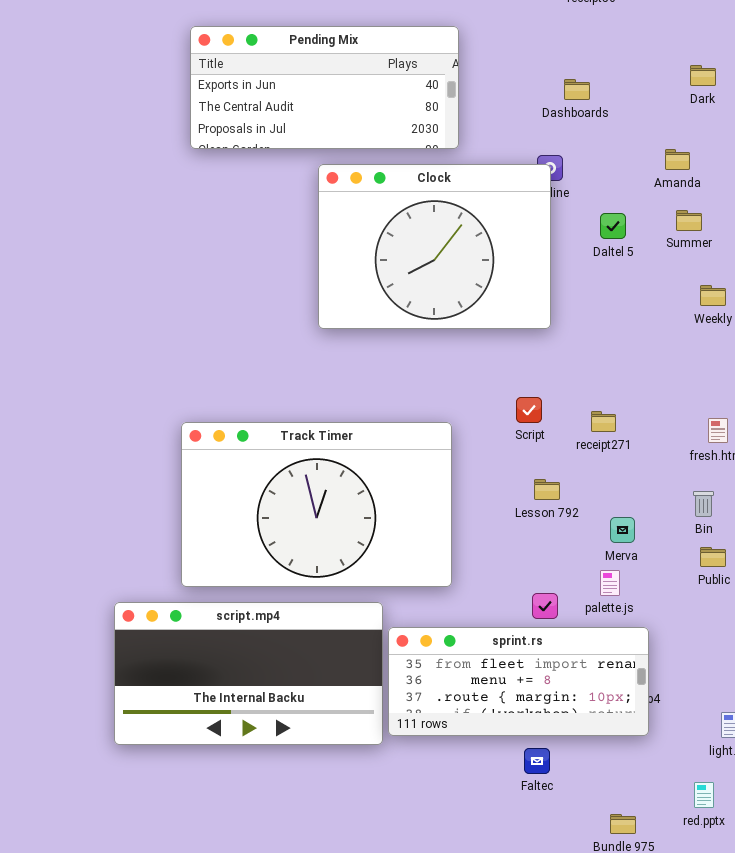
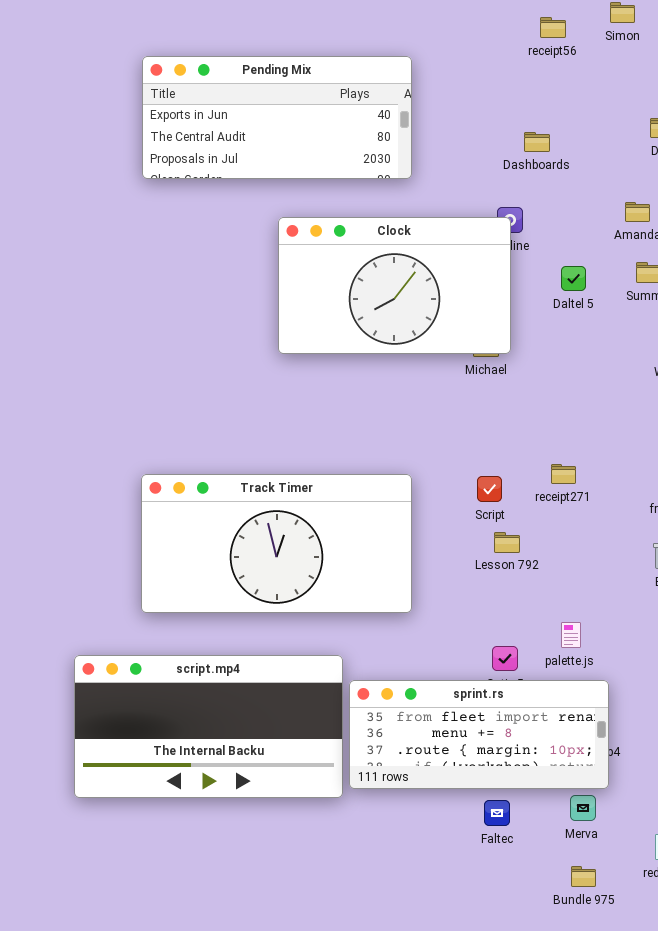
Pending Mix: [190,26,459,149] -> [142,56,412,179], moved
Clock: [318,164,551,329] -> [278,217,511,354], resized
Script: [516,397,542,423] -> [477,476,502,502], moved
Track Timer: [181,422,452,587] -> [141,474,412,613], resized
Merva: [610,517,635,543] -> [570,795,596,821], moved

